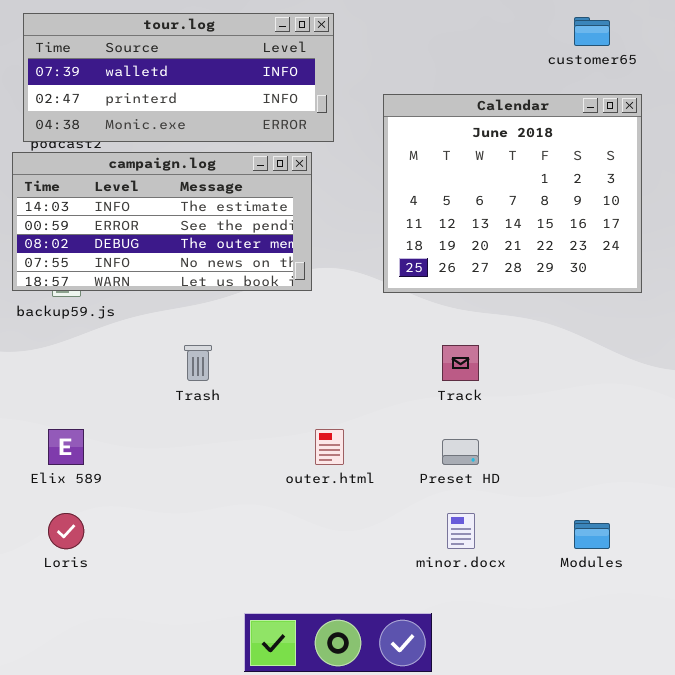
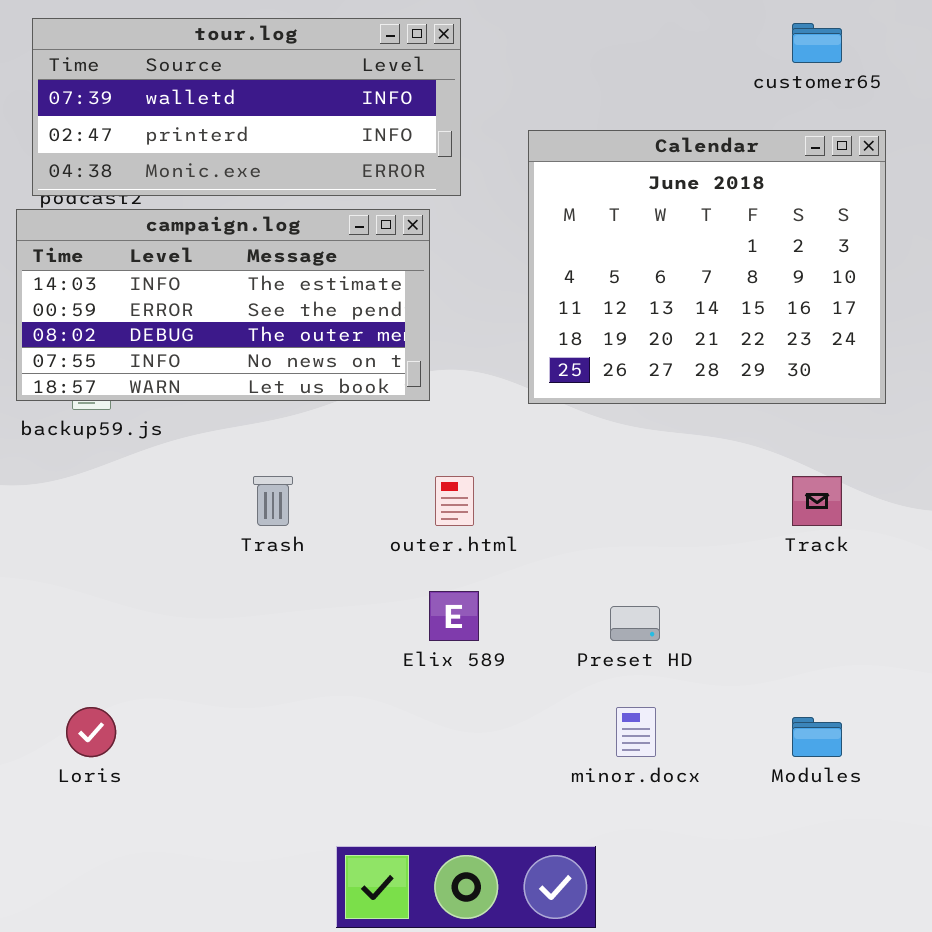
Track: [442,345,479,381] -> [792,476,842,526], moved
Elix 589: [48,429,84,465] -> [429,591,479,641], moved
outer.html: [315,429,344,465] -> [435,476,474,526], moved

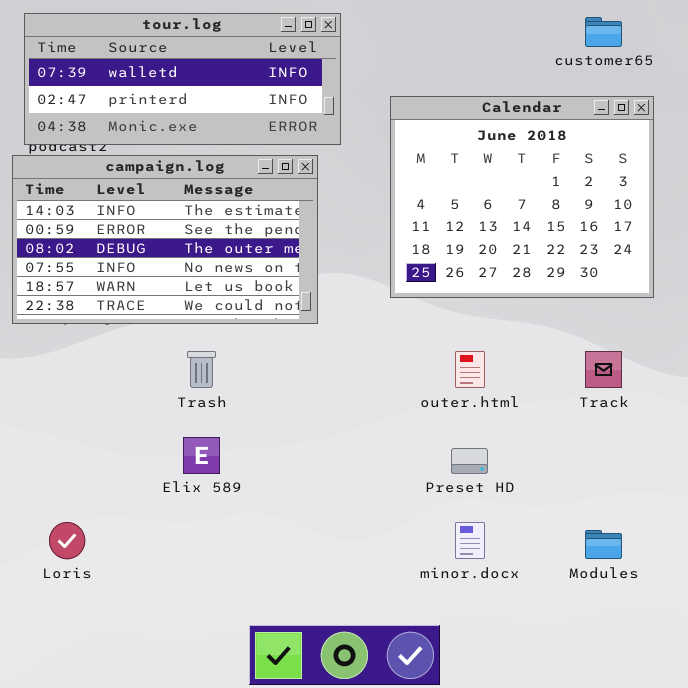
campaign.log: [16,209,430,401] -> [12,155,318,324], resized
outer.html: [435,476,474,526] -> [455,351,485,388], moved
Elix 589: [429,591,479,641] -> [183,437,220,474], moved

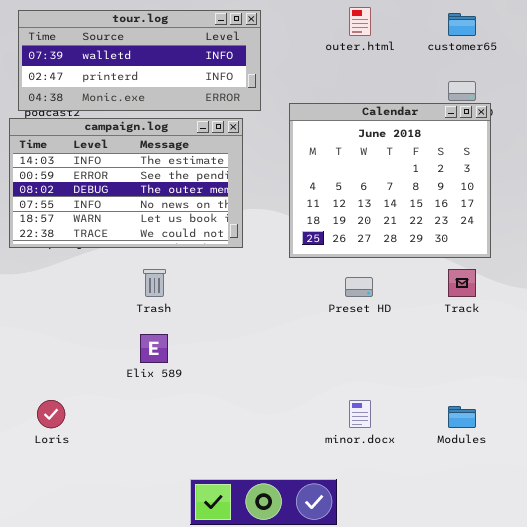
Calendar: [390,96,654,298] -> [289,103,491,258], moved
outer.html: [455,351,485,388] -> [349,7,371,36], moved
Preset HD: [451,448,488,474] -> [345,277,373,297], moved

